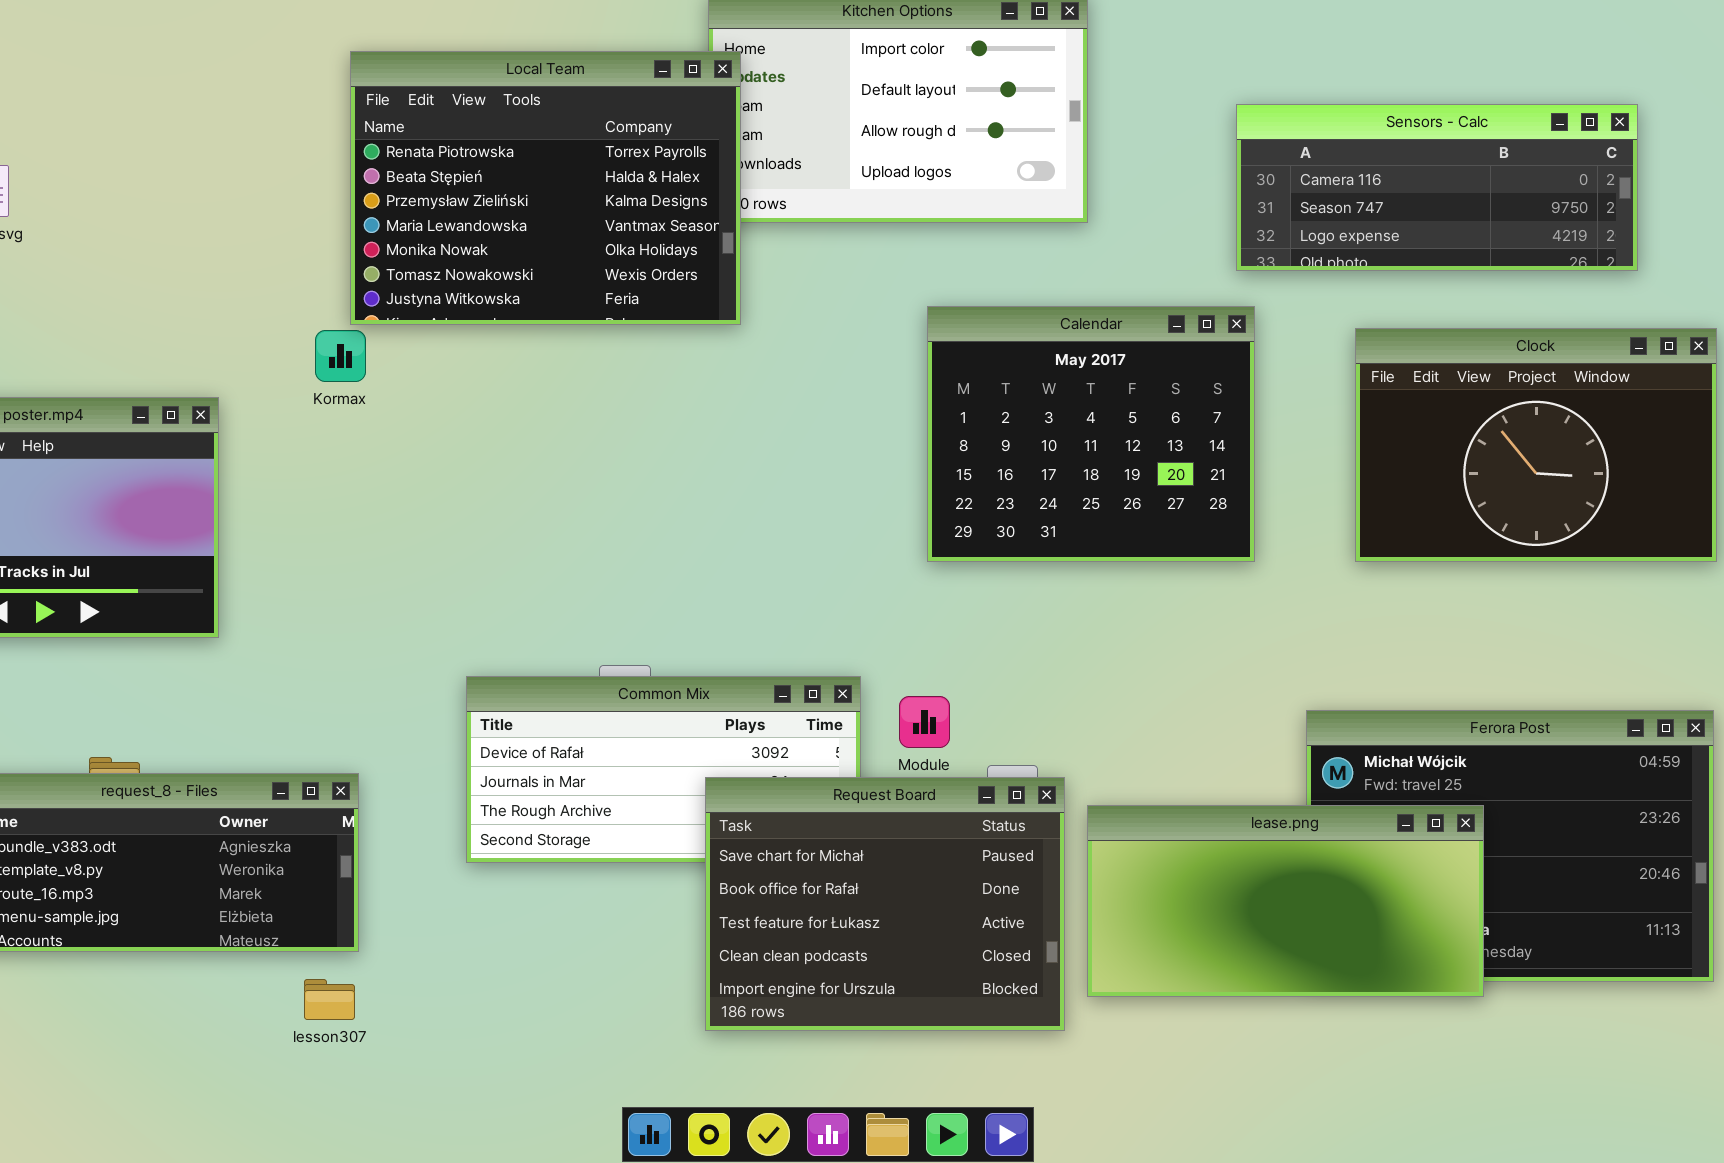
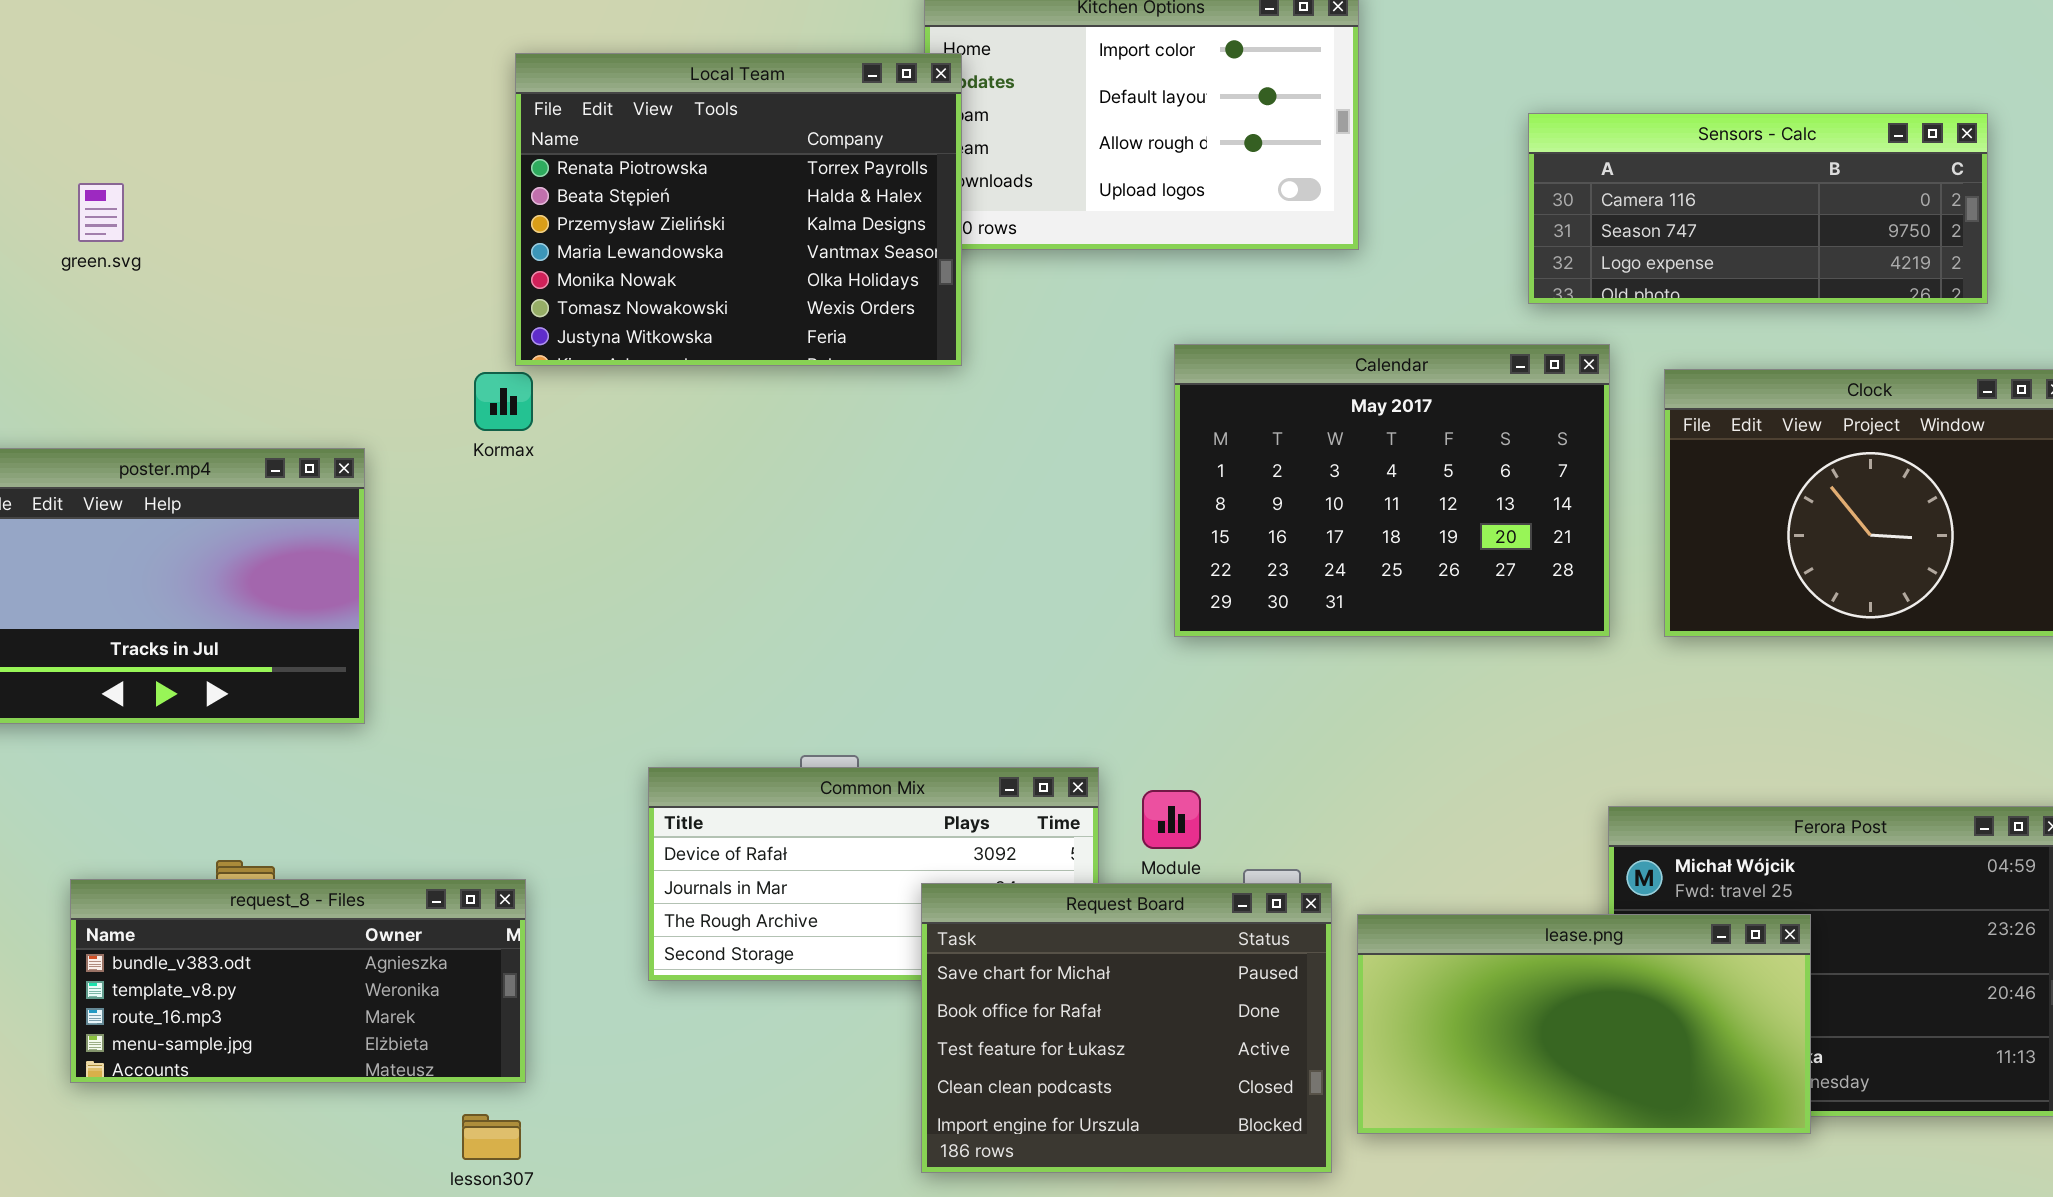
Calendar: [927,306,1255,562] -> [1174,344,1610,637], resized

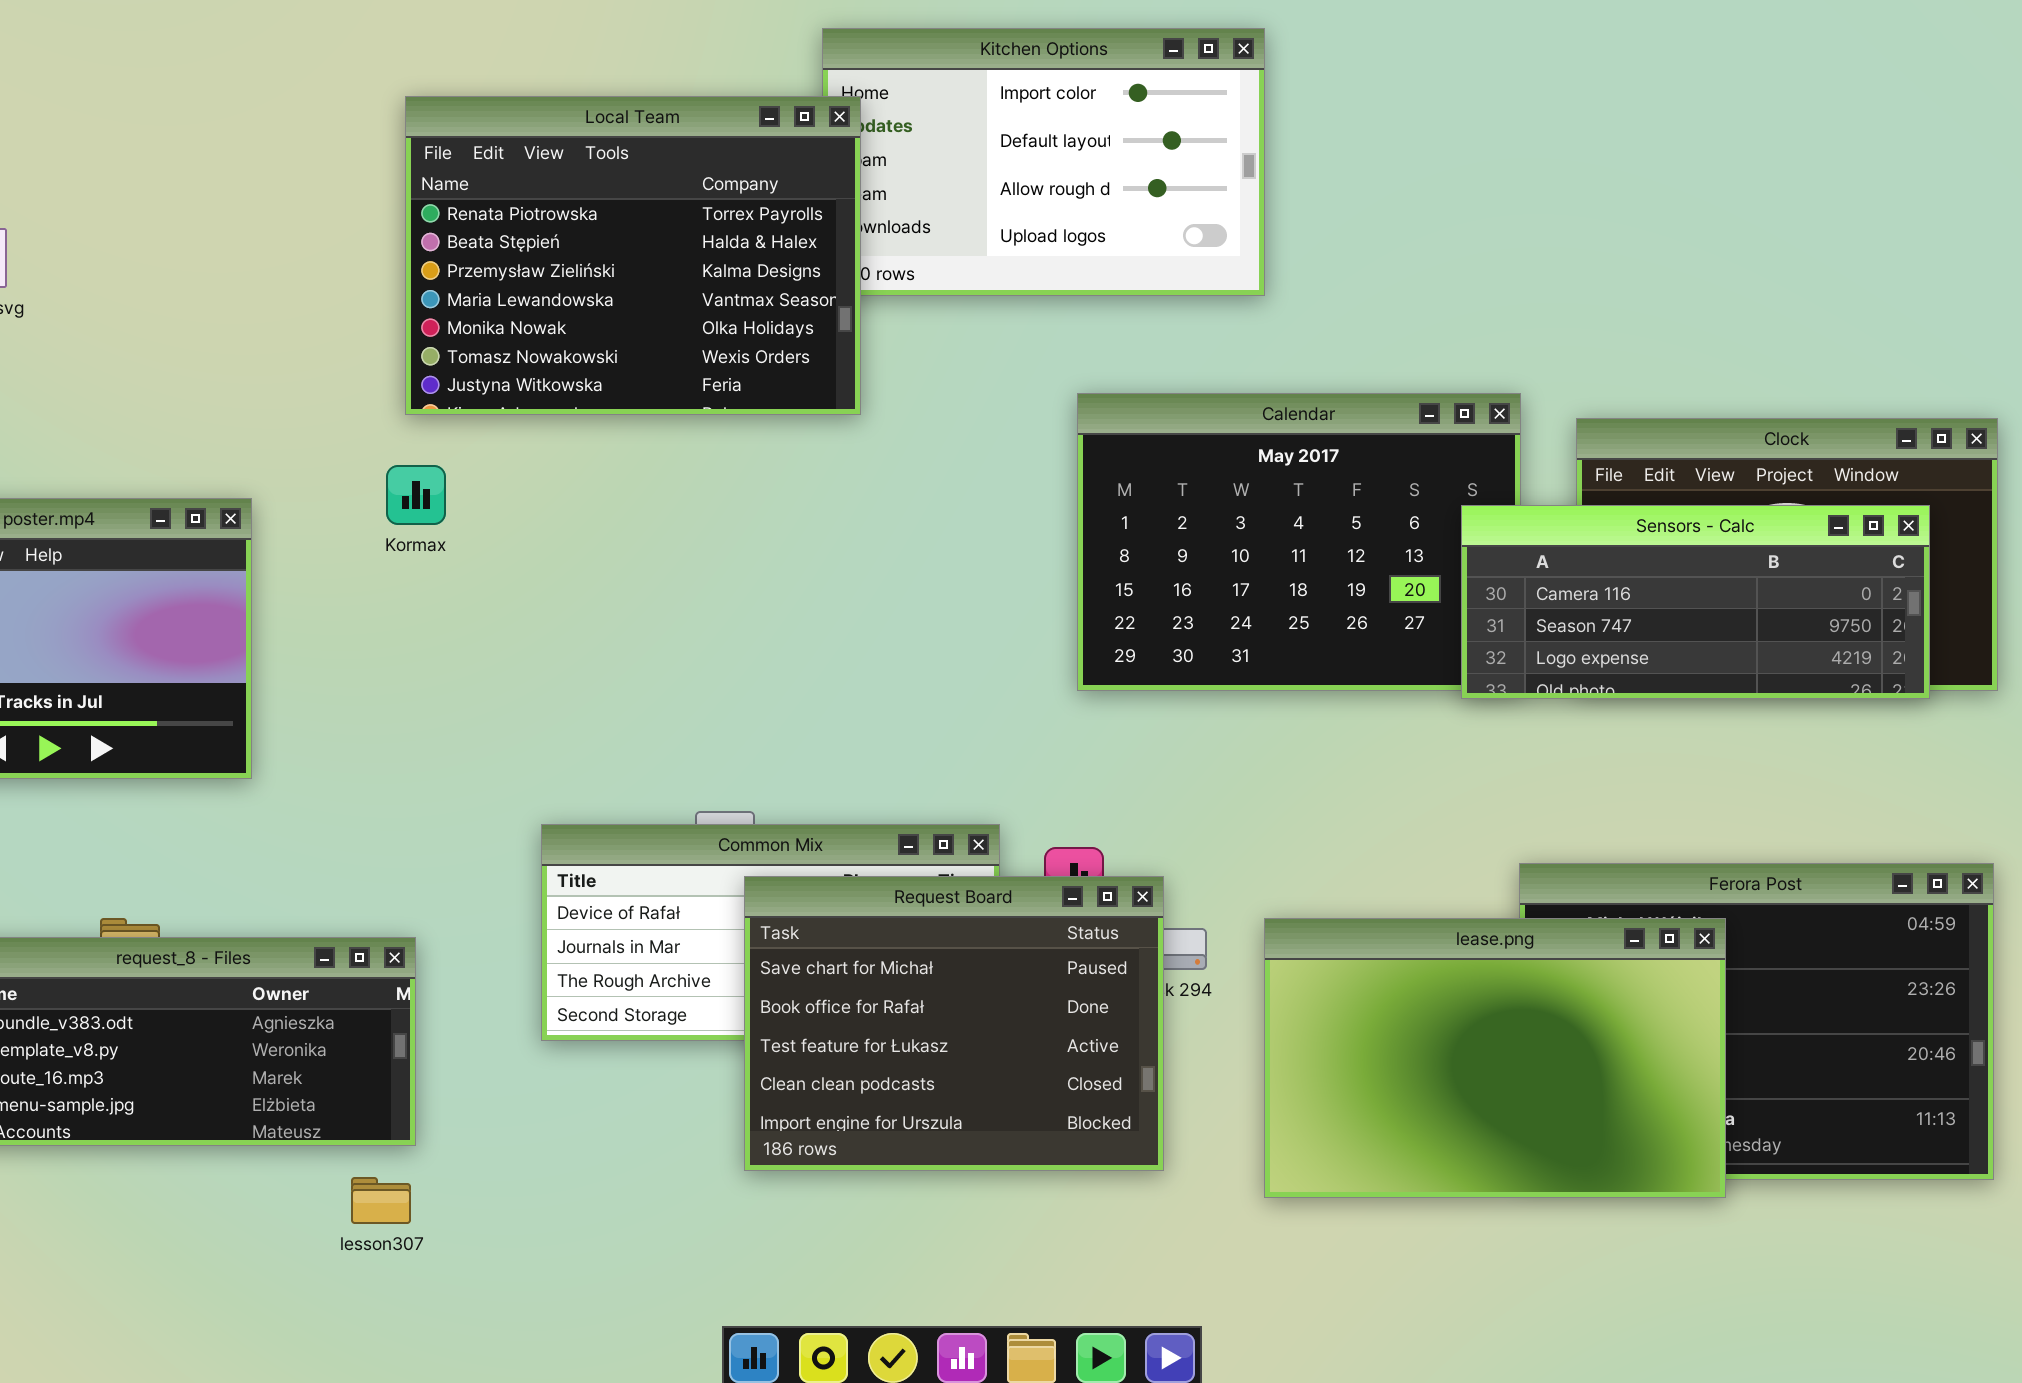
Sensors - Calc: [1528,113,1988,304] -> [1461,505,1930,699], moved
Kormax: [474,372,533,431] -> [386,465,446,525], moved
Request Board: [921,883,1332,1173] -> [744,876,1164,1171], moved
lease.png: [1357,914,1811,1134] -> [1264,918,1726,1198], resized

